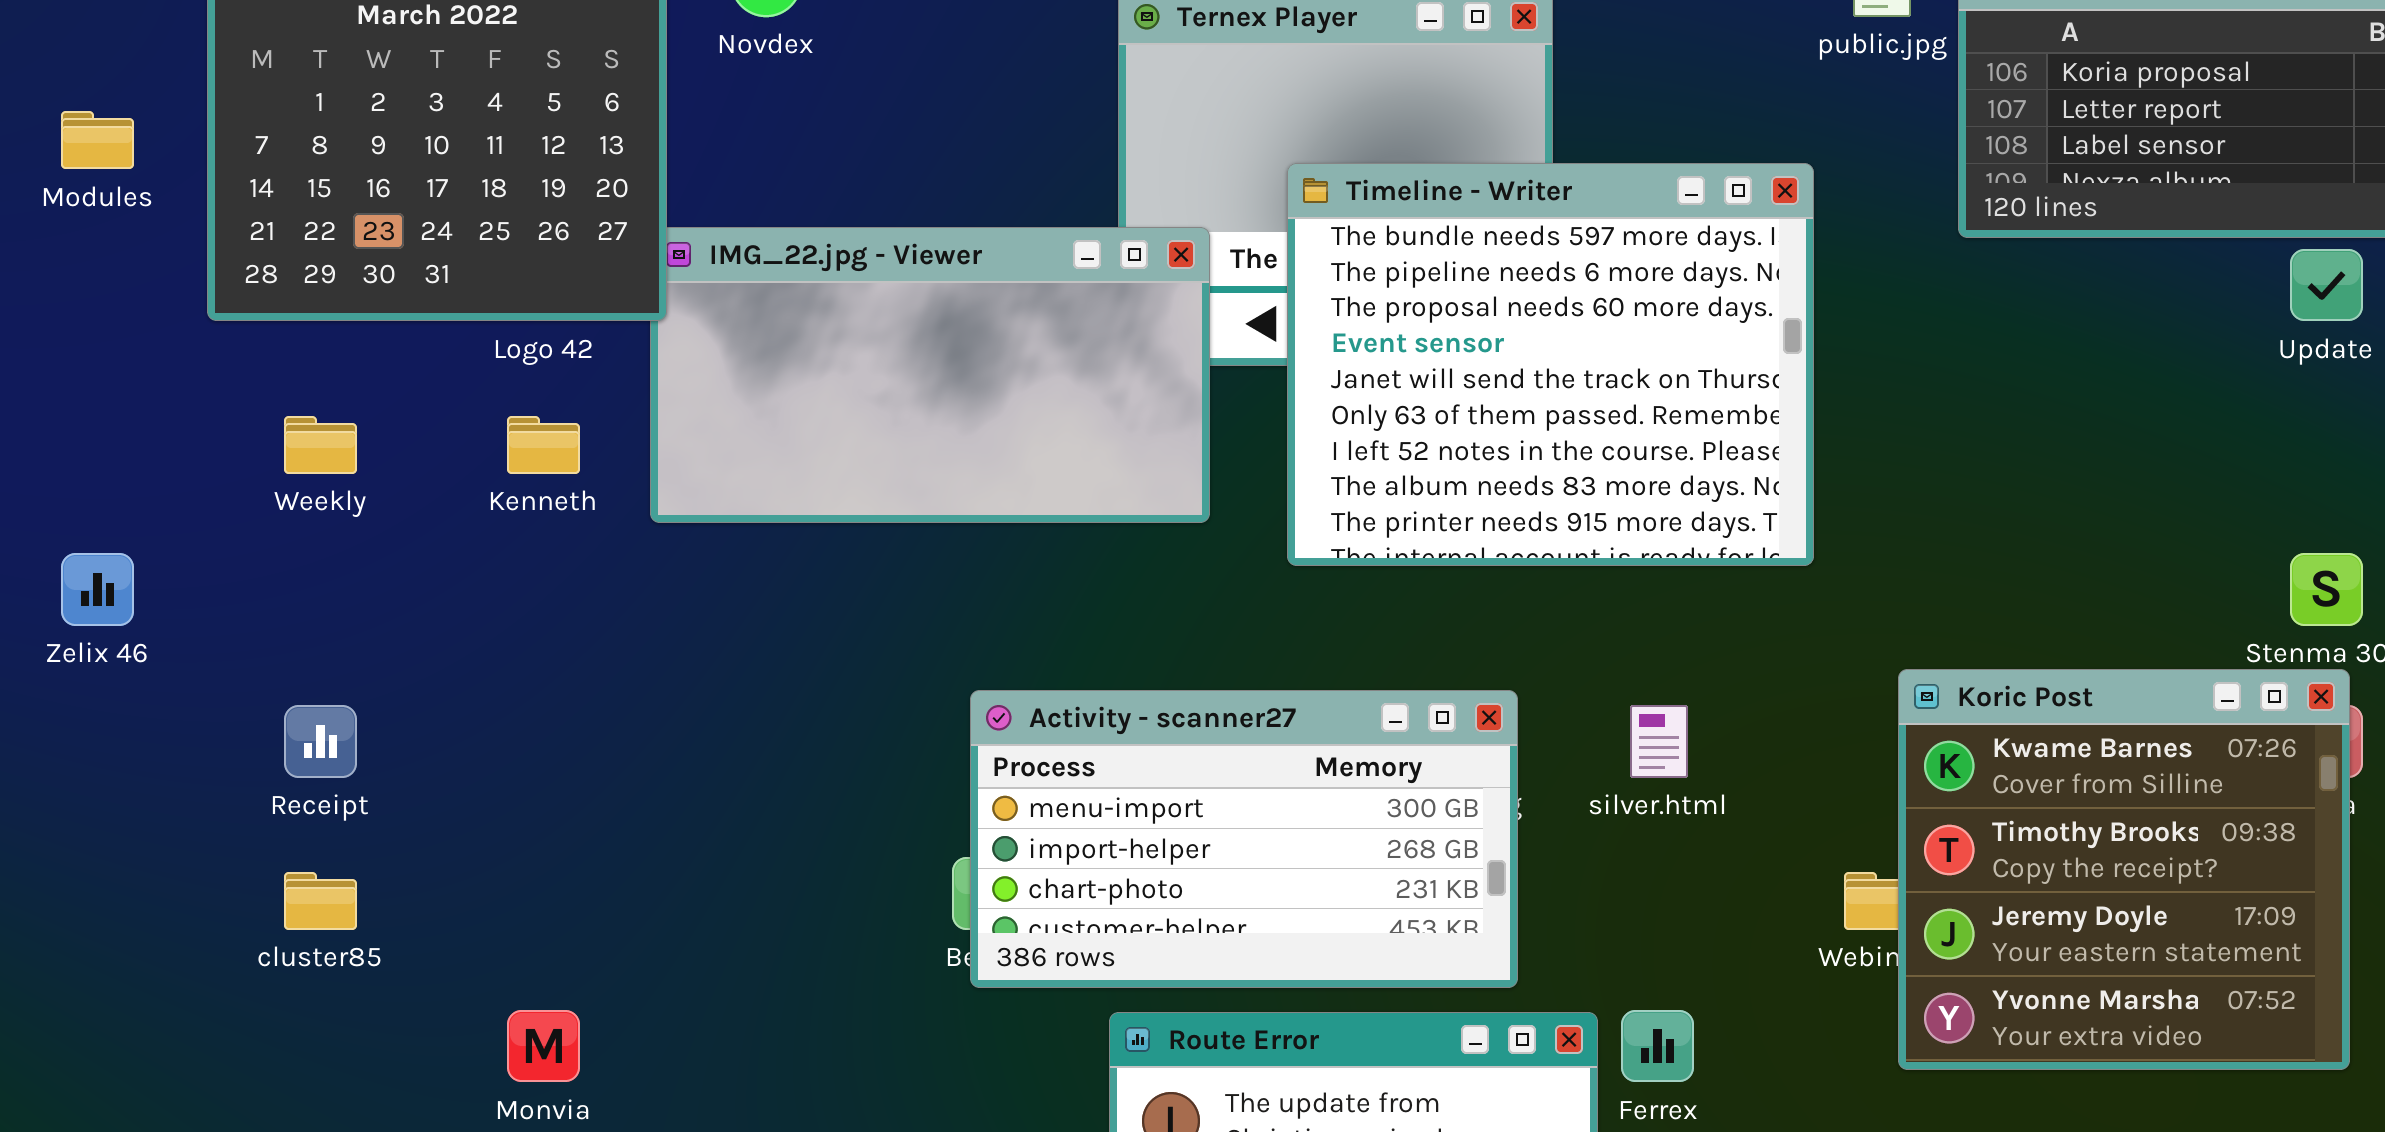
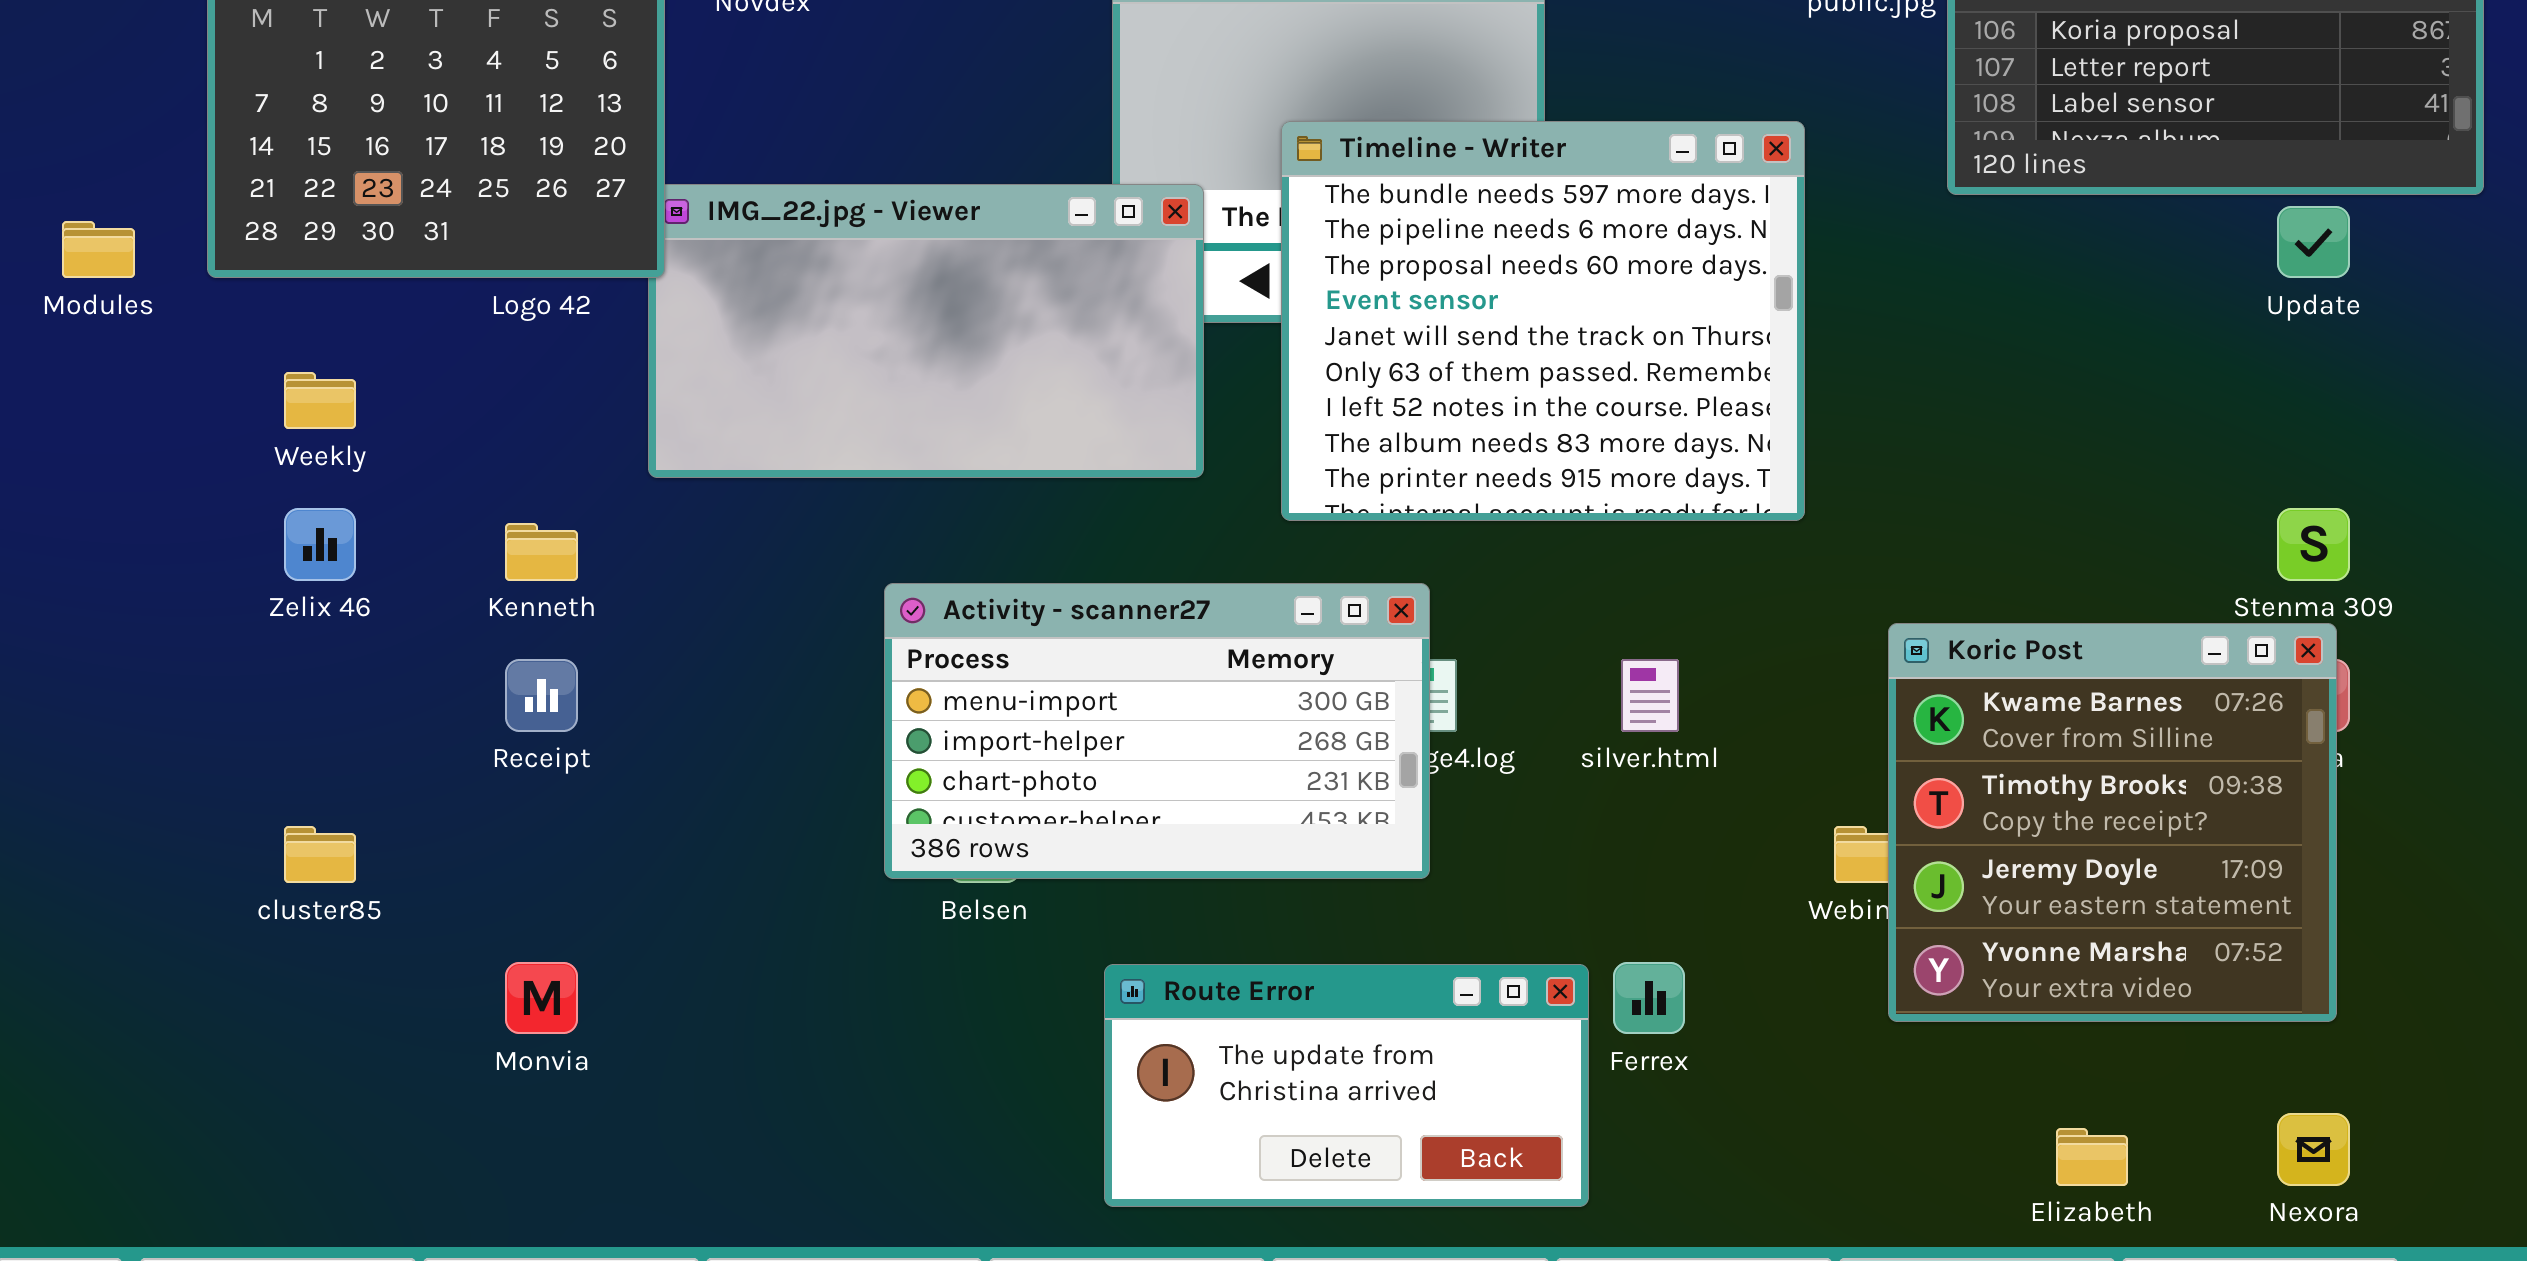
Modules: [61,111,134,169] -> [62,221,135,278], moved
Kenneth: [507,416,580,474] -> [505,523,578,581], moved
Zelix 46: [61,553,134,626] -> [284,508,356,581], moved
Activity - scanner27: [970,690,1518,988] -> [884,583,1430,879], moved
Receipt: [284,705,357,778] -> [505,659,578,732], moved

